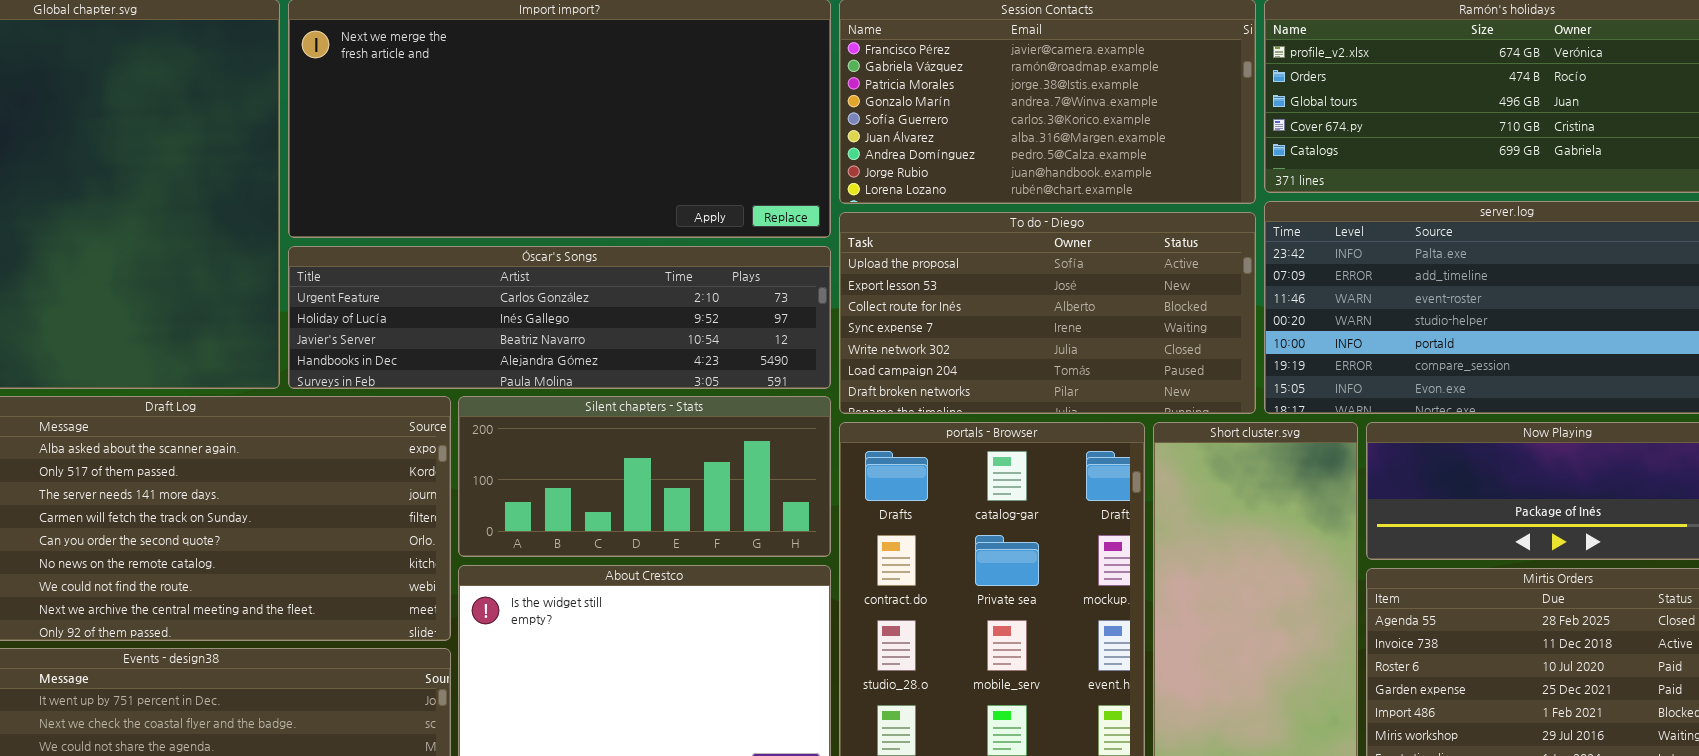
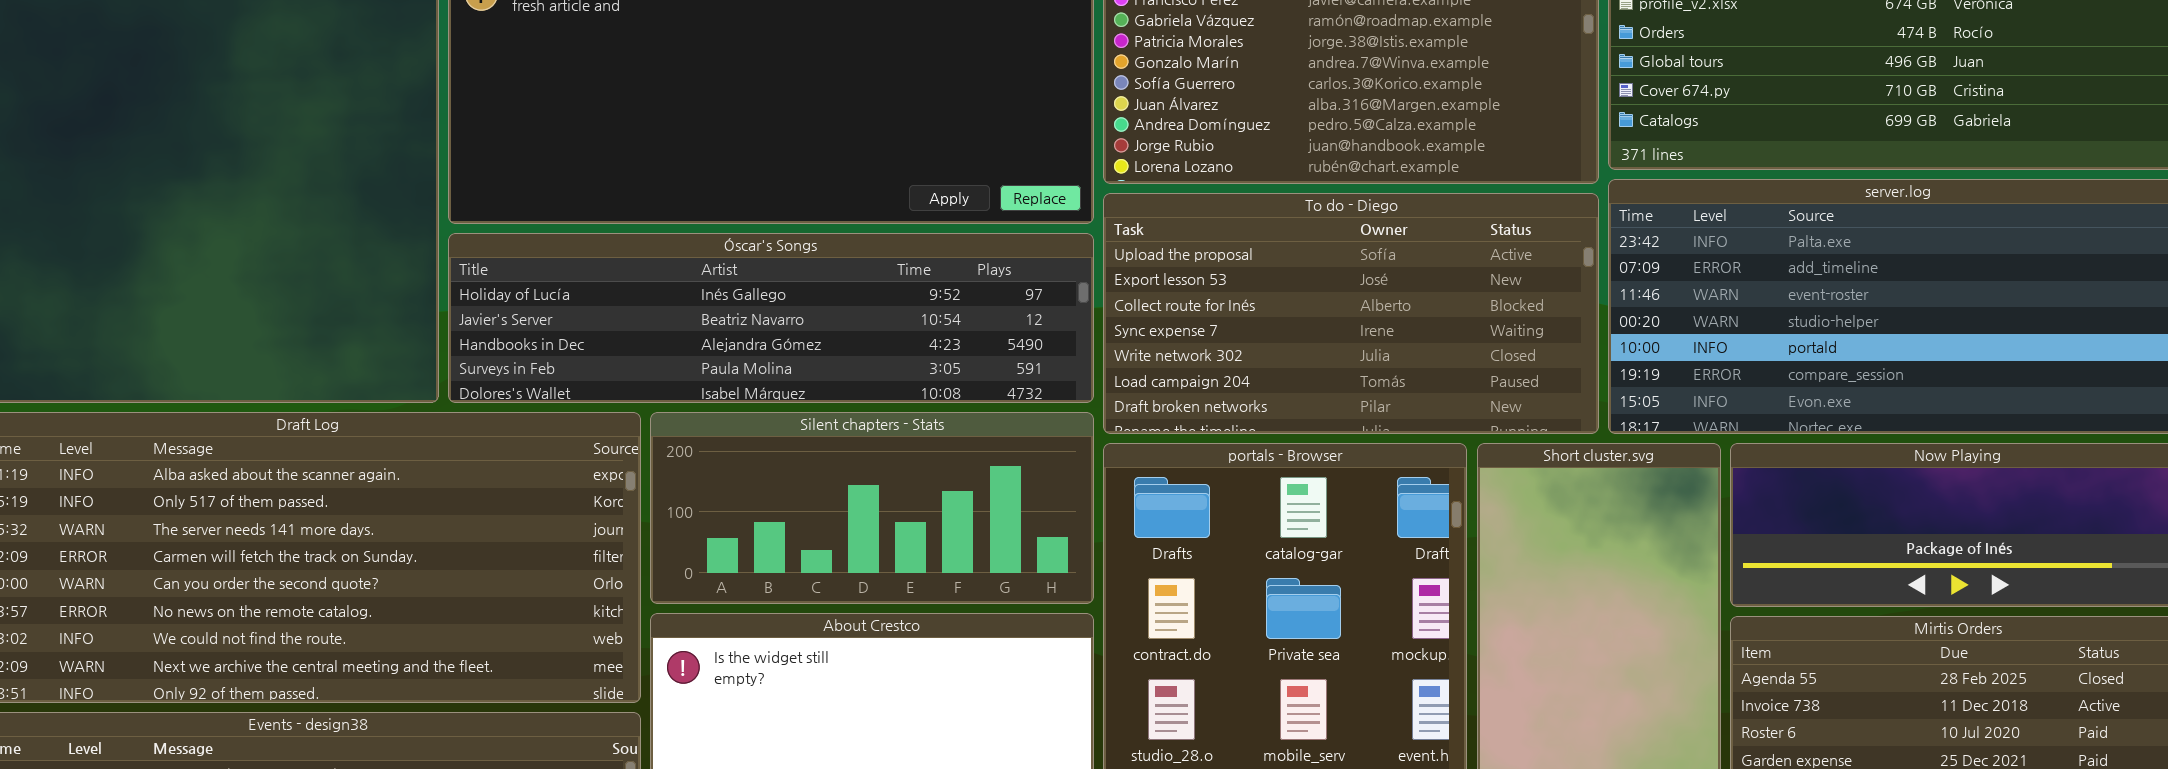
Óscar's Songs: [288,246,831,389] -> [448,233,1094,403], scrolled down 1 row

